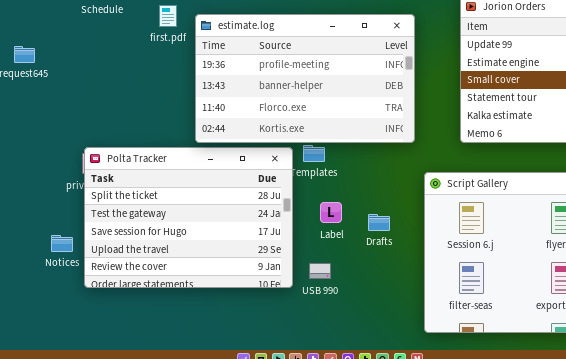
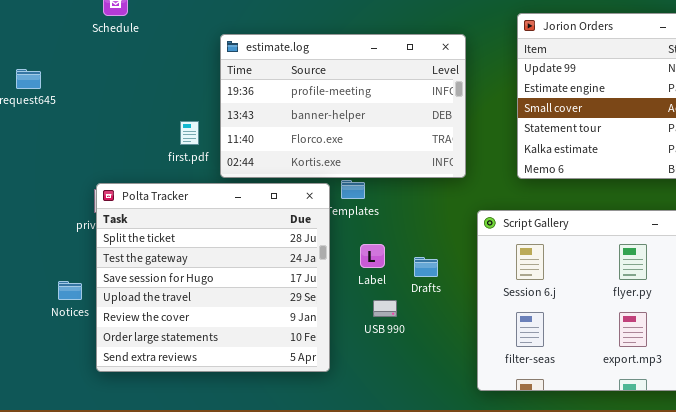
first.pdf: [159,5,177,27] -> [180,121,199,145], moved
Polta Tracker: [84,147,293,288] -> [96,183,330,372], resized
USB 990: [309,263,331,279] -> [373,300,397,317], moved

